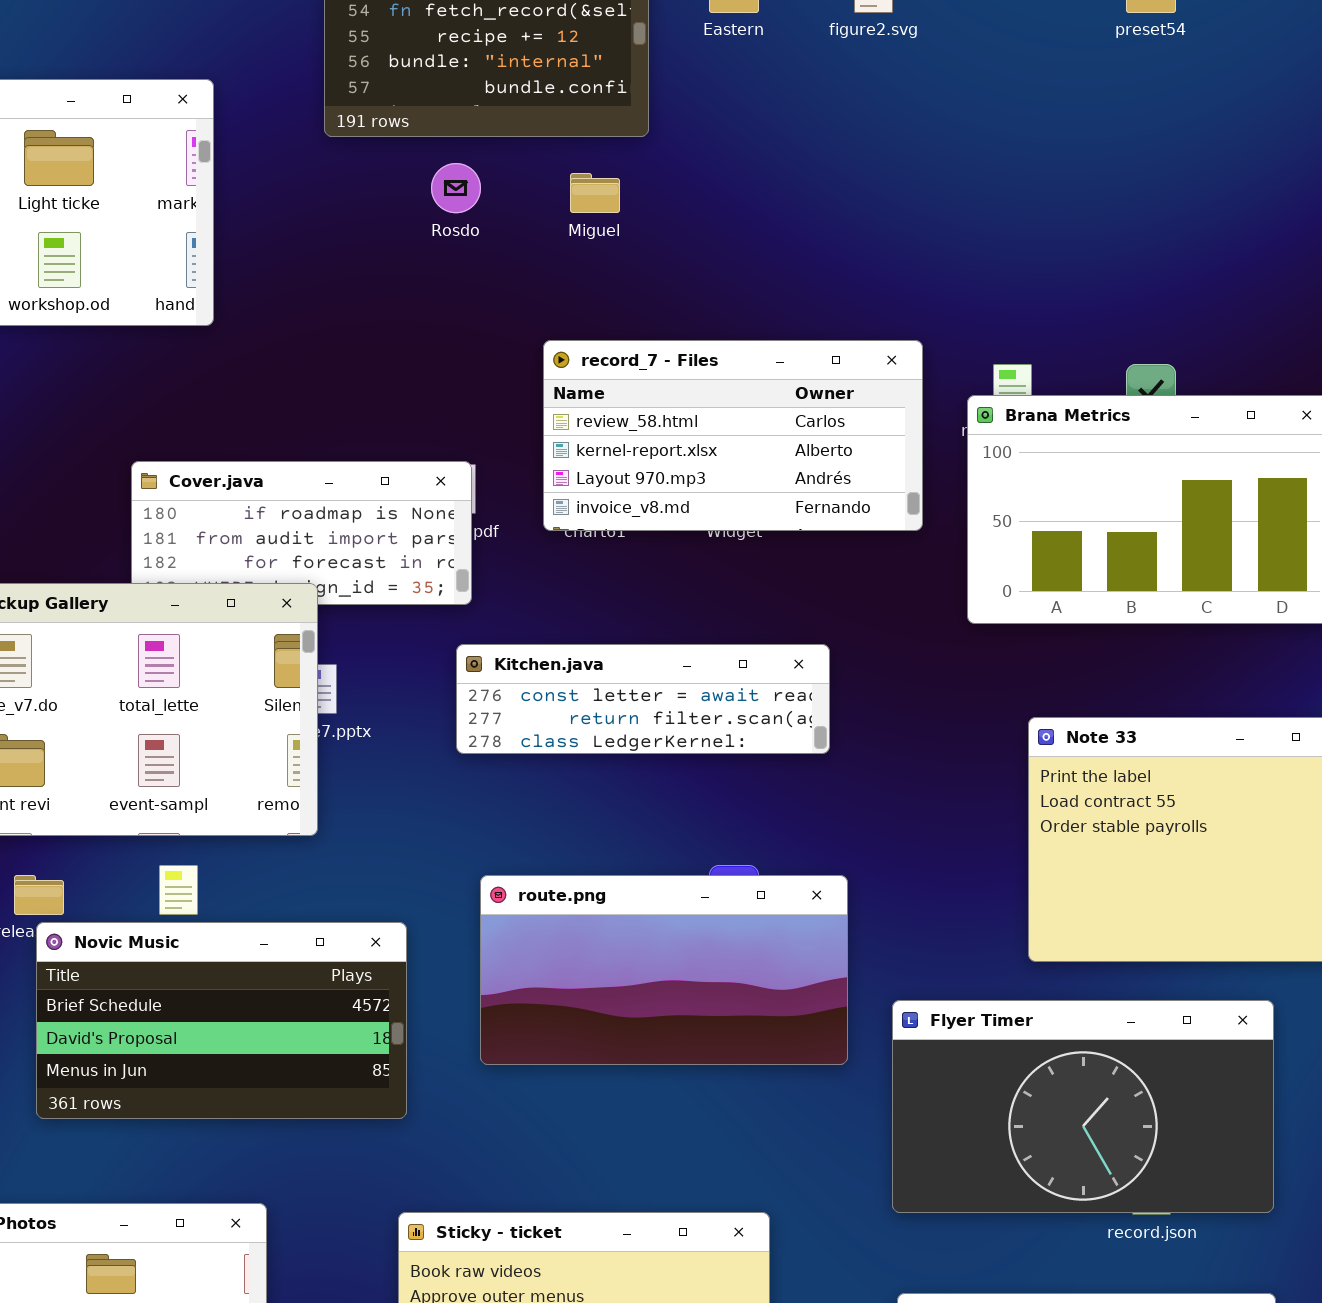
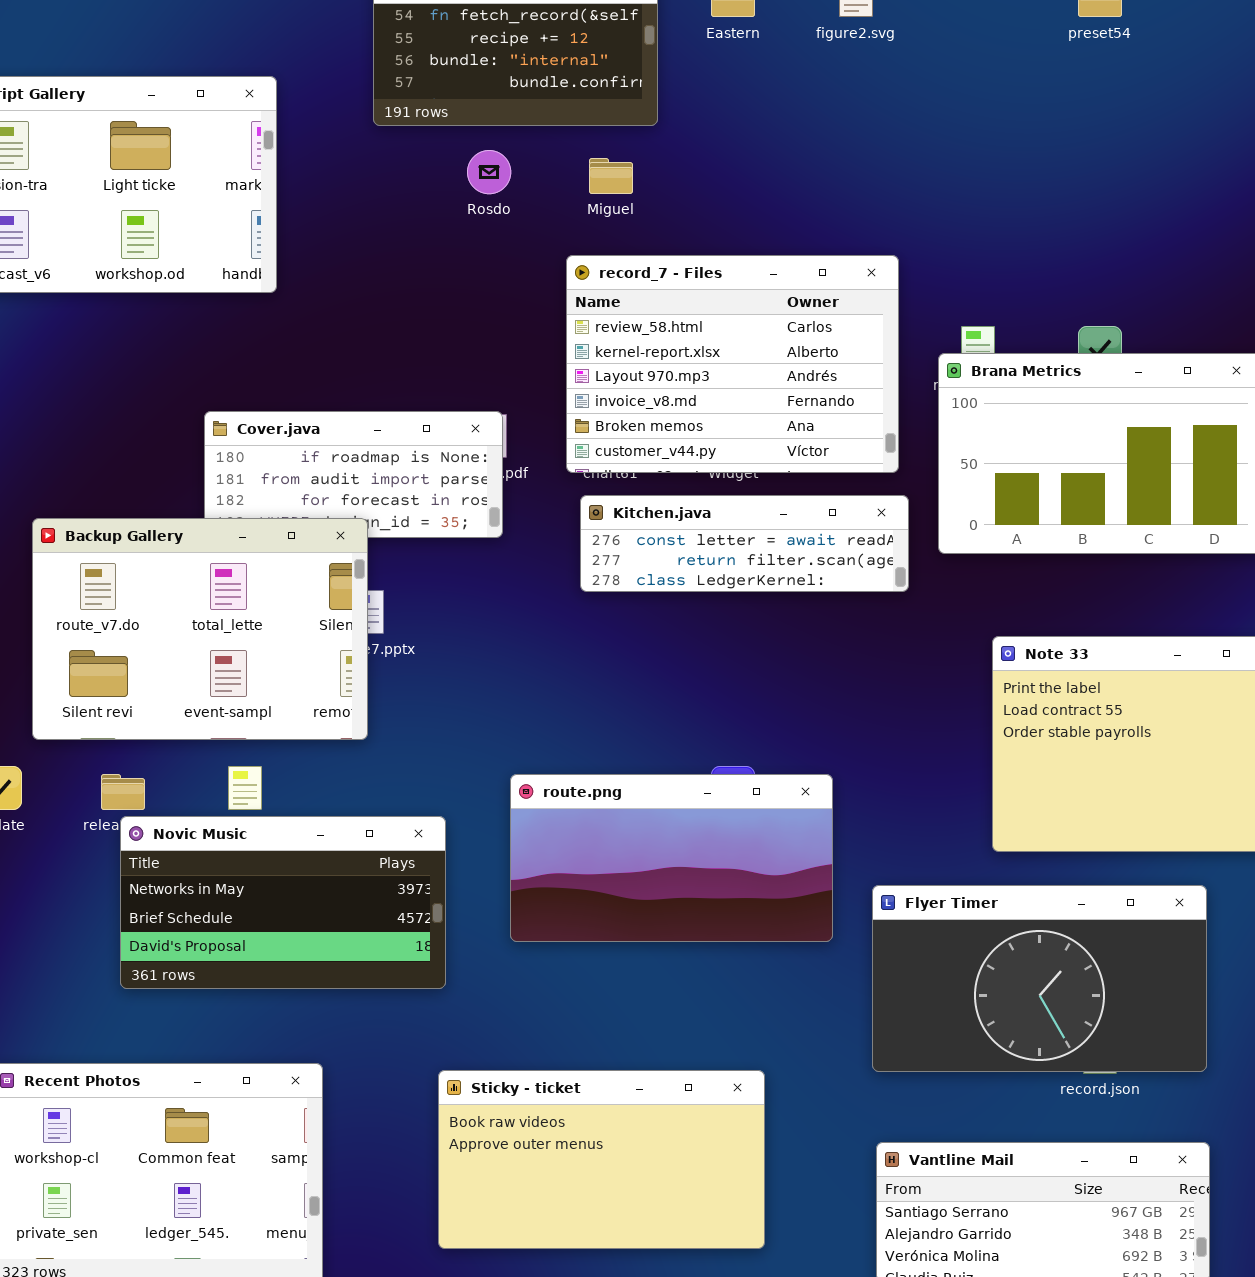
record_7 - Files: [543,340,923,531] -> [566,255,899,473], resized
Kitchen.java: [456,644,830,754] -> [580,495,909,592], moved
Novic Music: [36,922,407,1119] -> [120,816,446,989], scrolled up 1 row

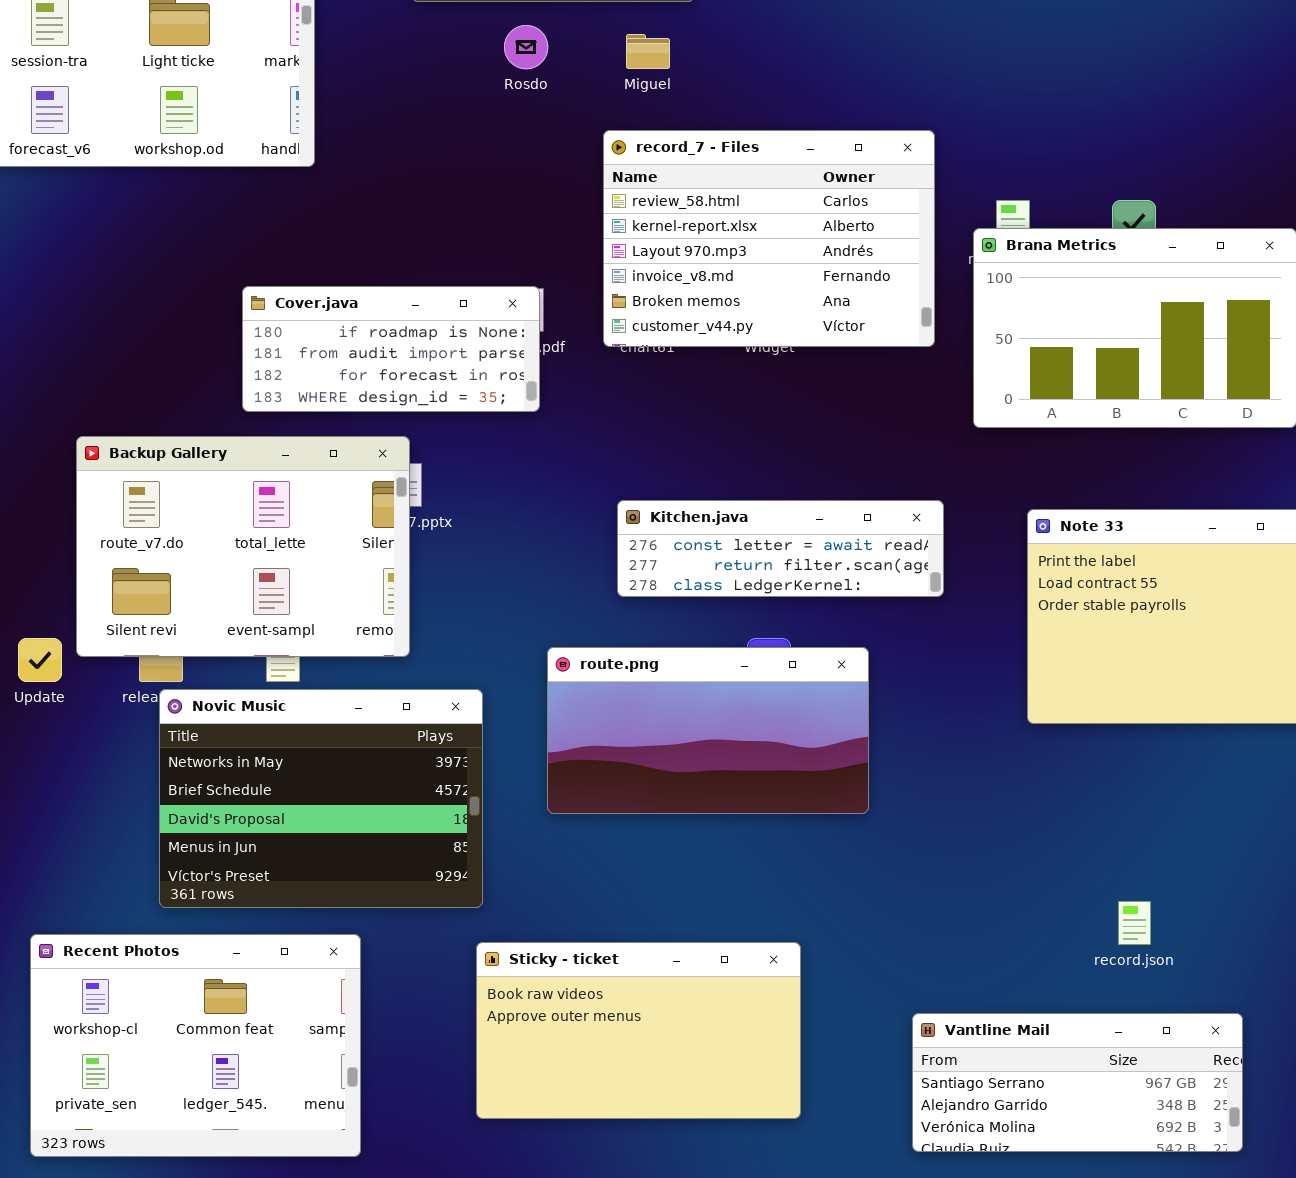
Kitchen.java: [580,495,909,592] -> [617,500,944,597], moved
Backup Gallery: [32,518,368,740] -> [76,436,410,657], moved
Novic Music: [120,816,446,989] -> [159,689,483,908], resized
Flyer Timer: [872,885,1207,1072] -> none, closed

